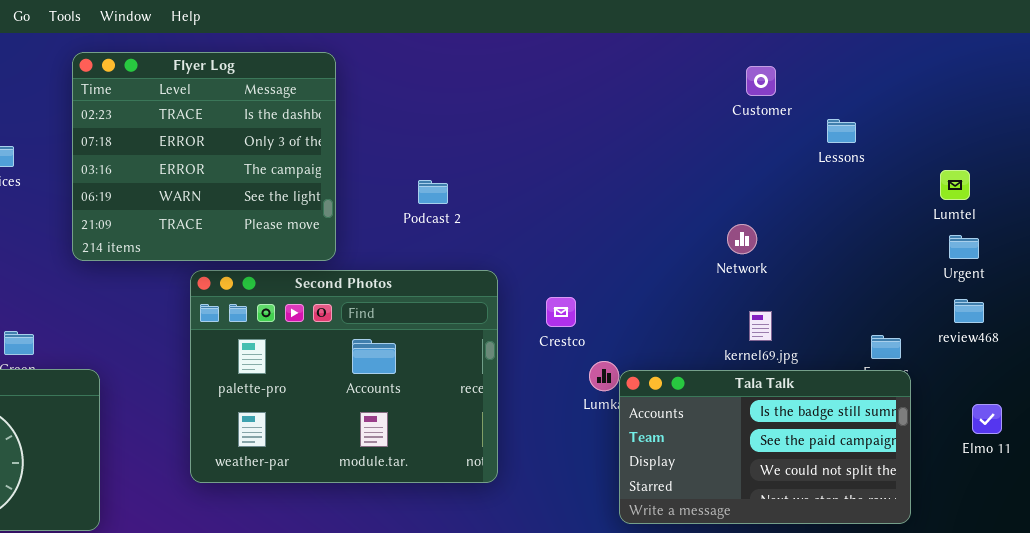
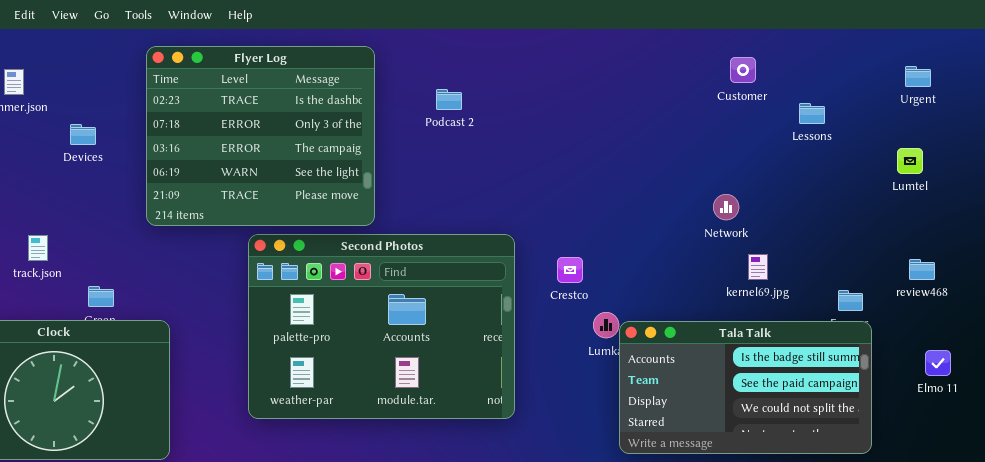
Podcast 2: [418,180,448,204] -> [436,89,462,110], moved
Urgent: [949,235,979,259] -> [905,66,931,87], moved
kernel69.jpg: [749,311,772,341] -> [748,254,768,280], moved

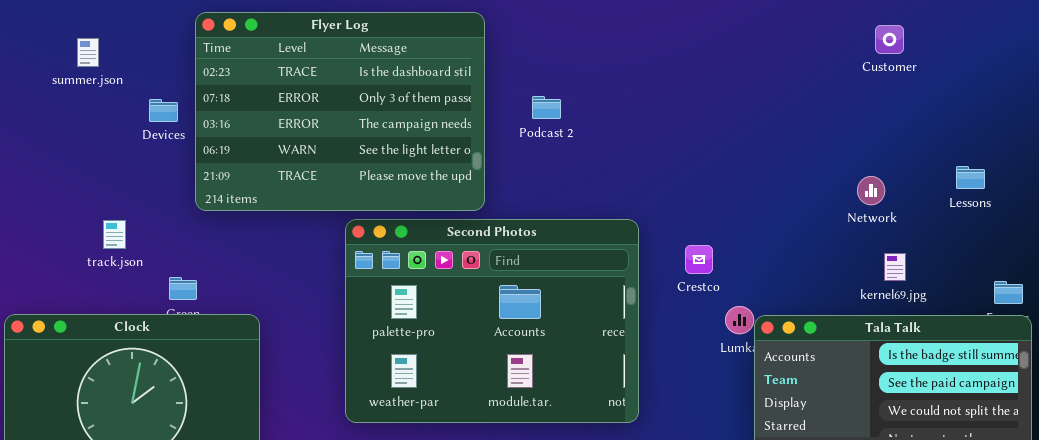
Flyer Log: [146,46,375,226] -> [195,12,485,211], resized
Podcast 2: [436,89,462,110] -> [532,96,561,119], moved
Lessons: [799,103,825,124] -> [956,166,985,189], moved
kernel69.jpg: [748,254,768,280] -> [884,253,906,281], moved

